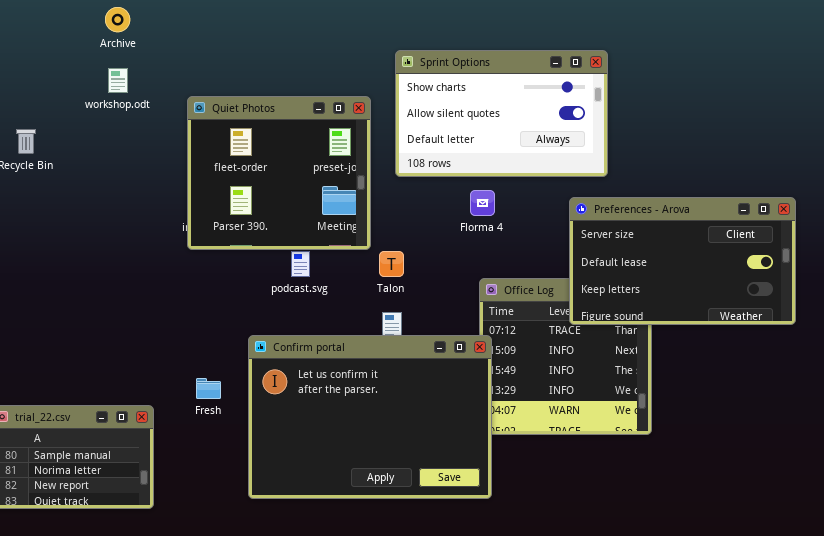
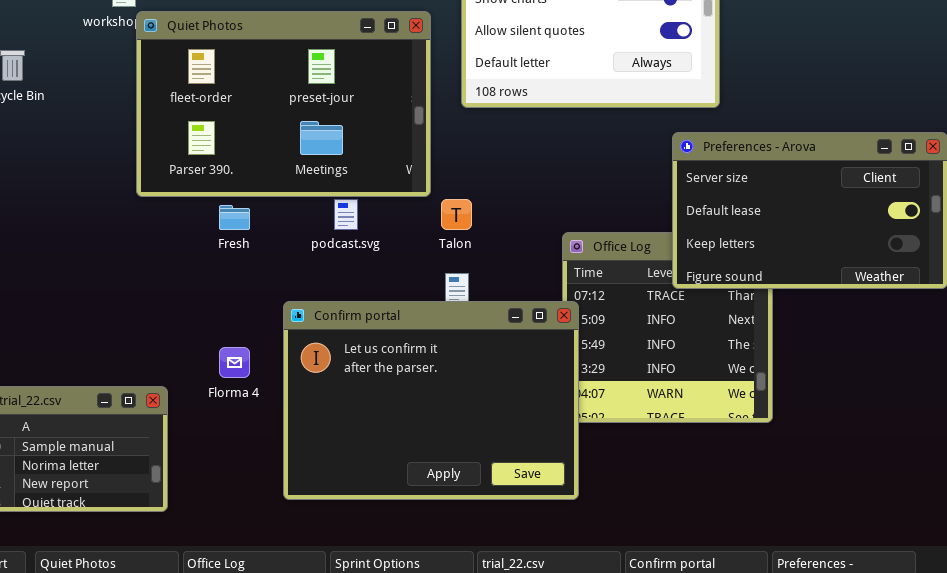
Quiet Photos: [187,96,371,250] -> [136,11,431,197], resized
Florma 4: [470,190,495,216] -> [219,347,250,378], moved
Fresh: [196,378,221,399] -> [219,205,250,230], moved

